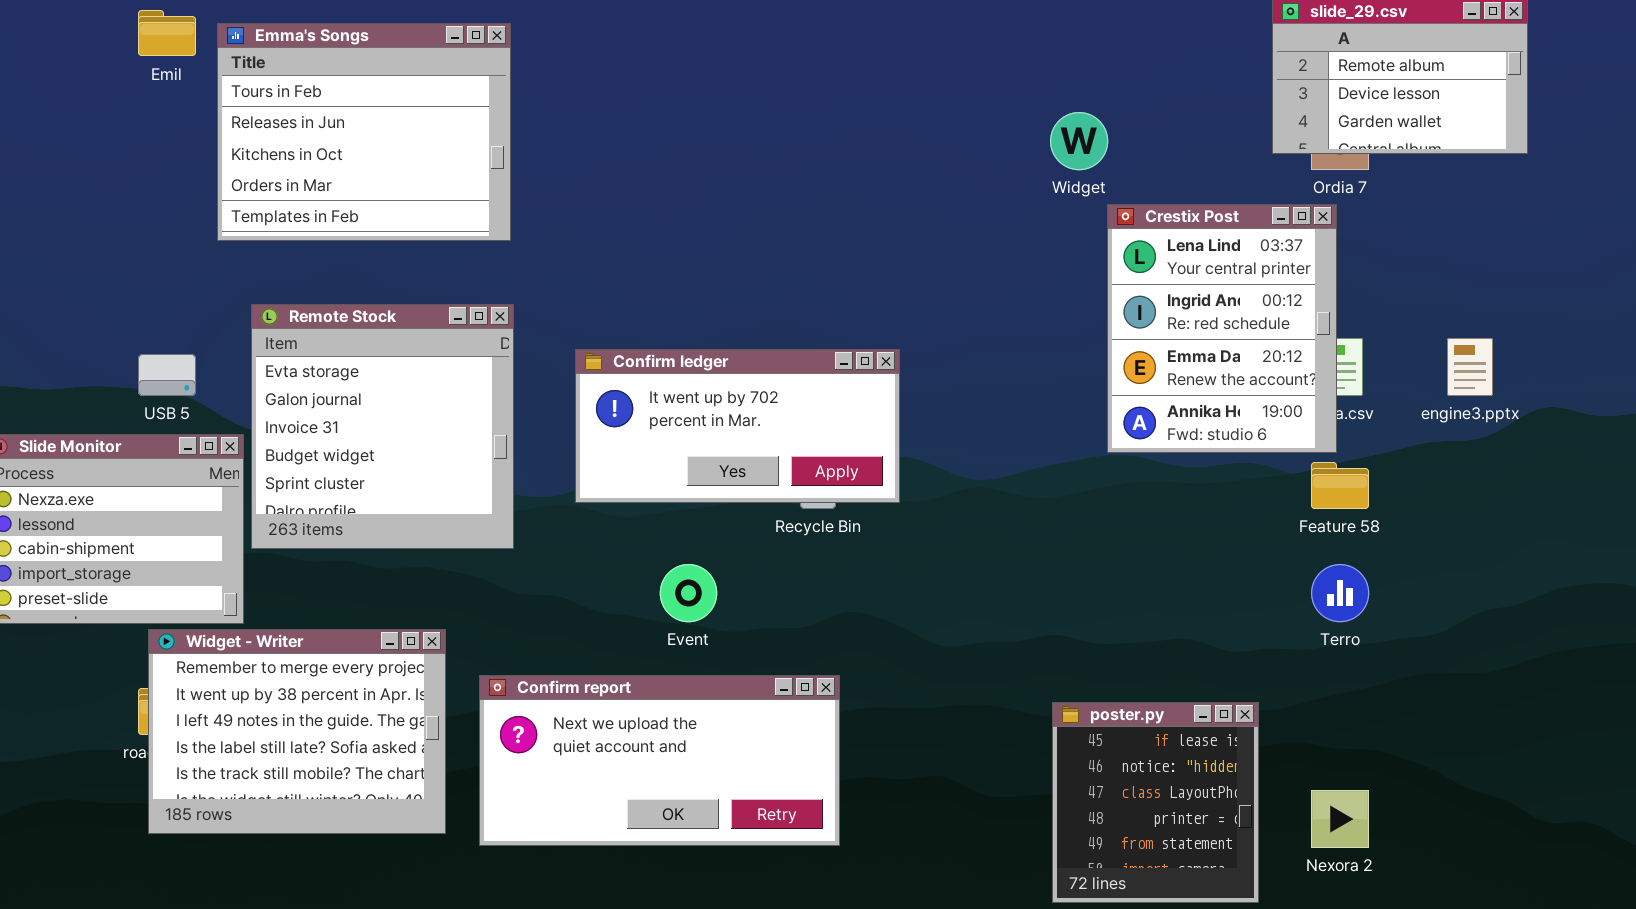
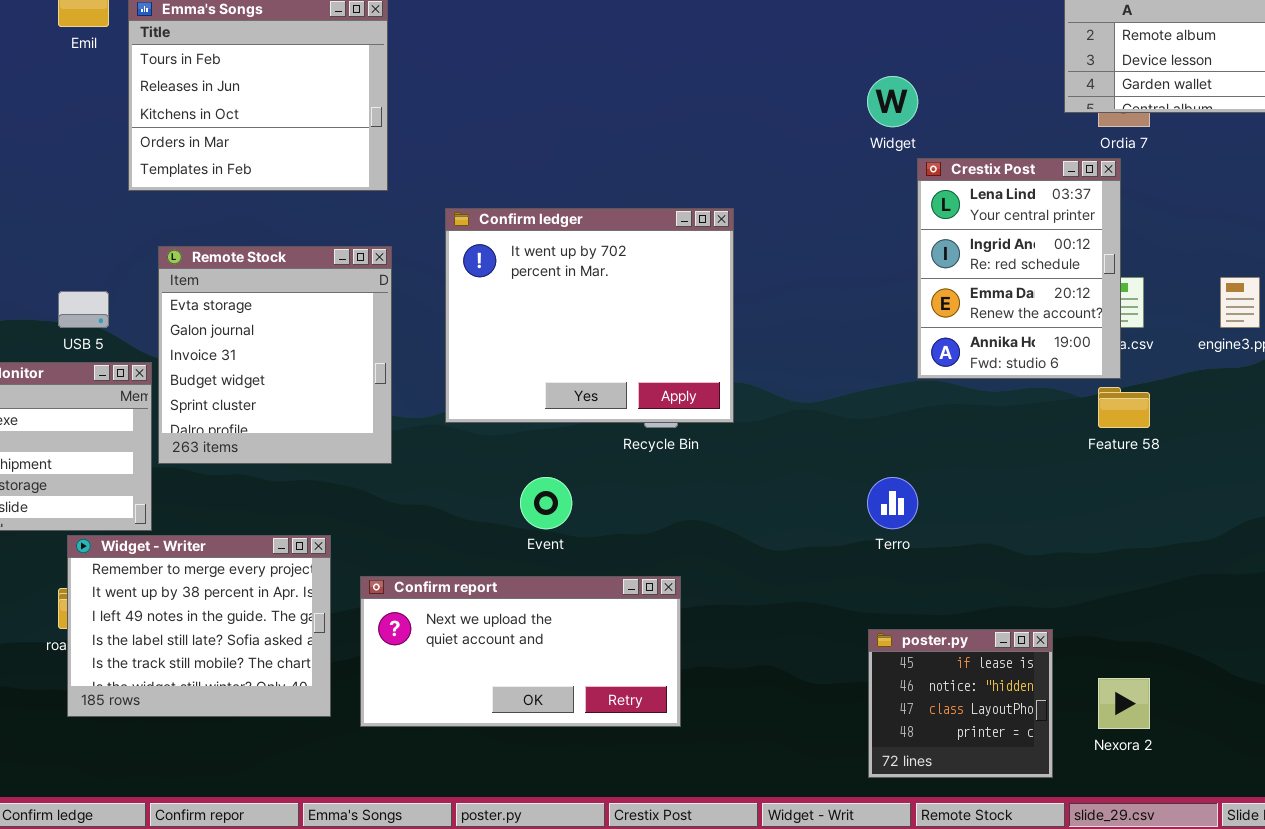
Confirm ledger: [575,349,900,503] -> [445,208,734,423], resized
Terro: [1311,564,1369,622] -> [867,477,918,529], moved
poster.py: [1052,702,1259,903] -> [868,629,1053,778], resized

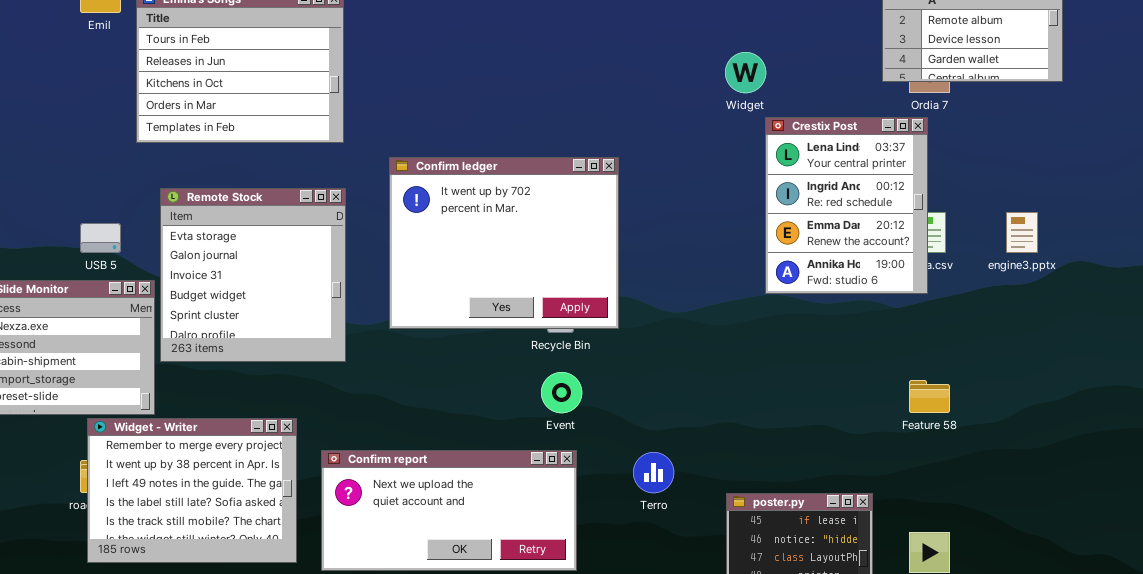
Feature 58: [1098,387,1150,428] -> [909,380,950,413], moved
Event: [520,477,572,529] -> [541,372,582,413], moved
Terro: [867,477,918,529] -> [633,452,674,493], moved

